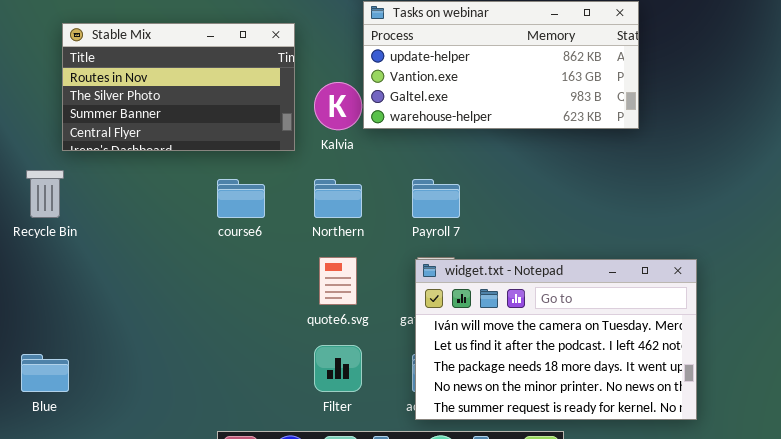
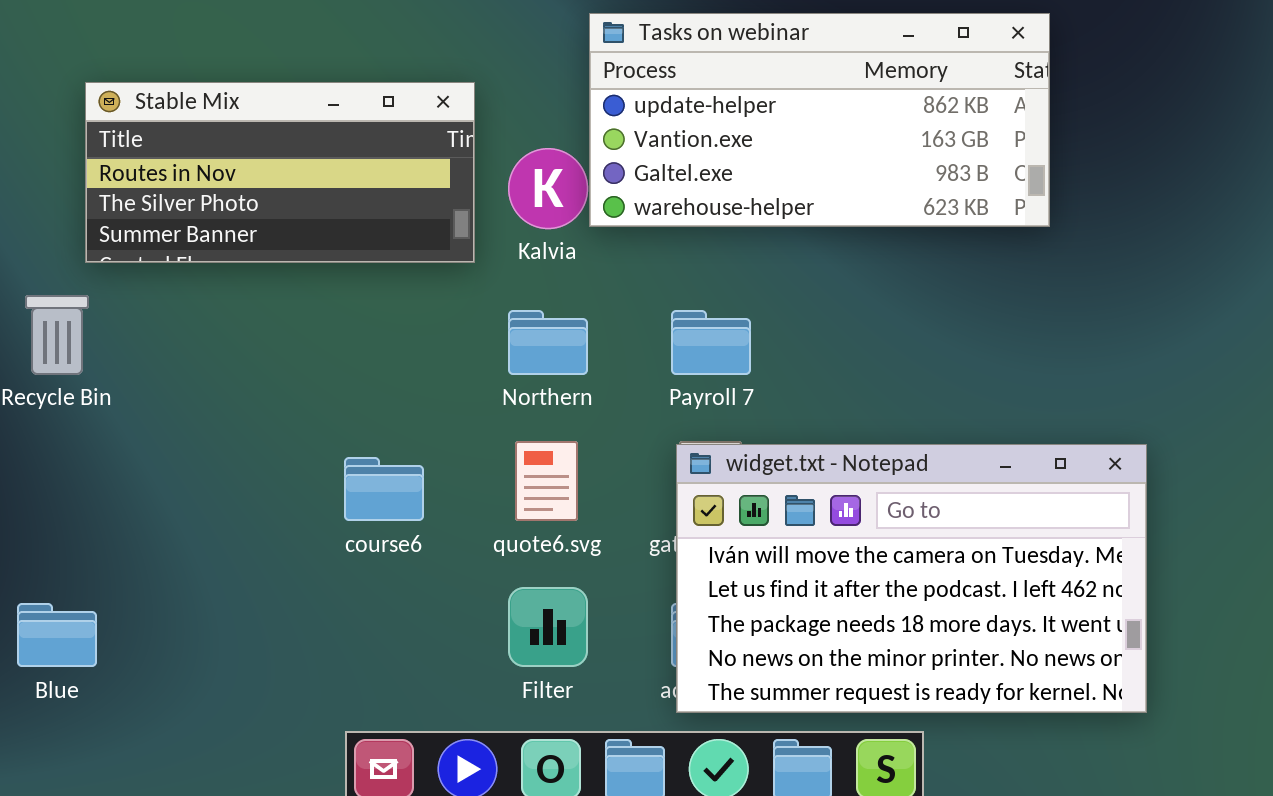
Stable Mix: [62,23,295,151] -> [85,82,475,263], resized
course6: [217,179,265,218] -> [344,457,424,521], moved

